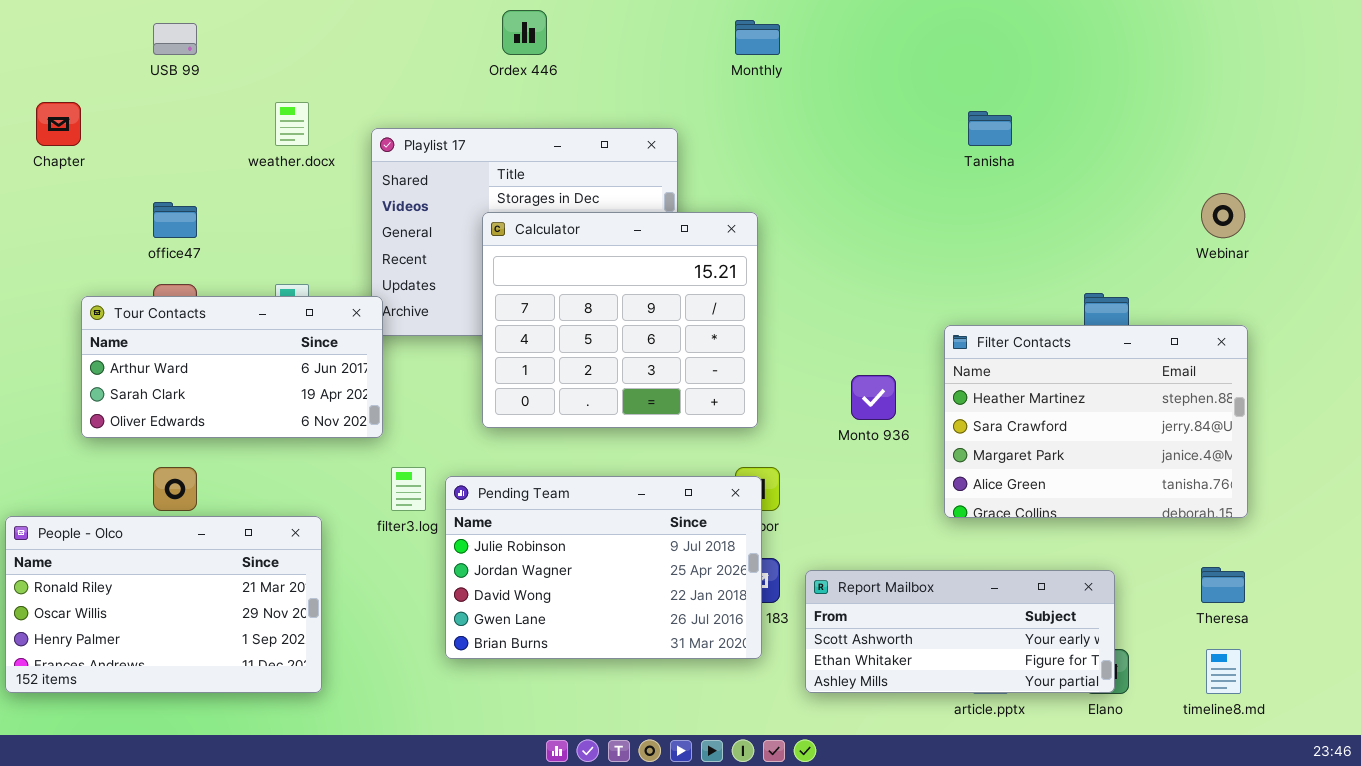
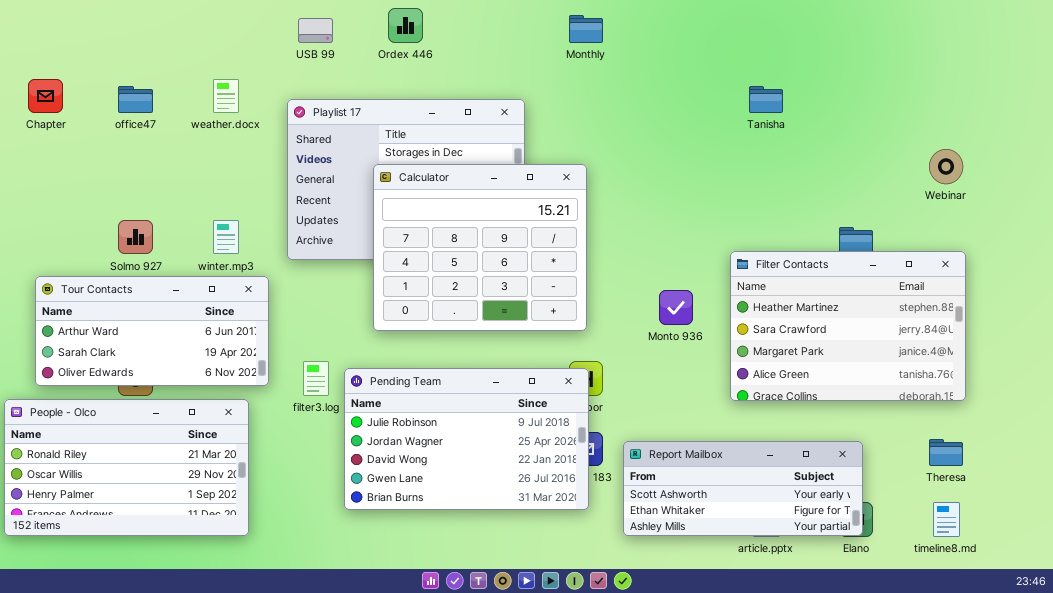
USB 99: [153,23,197,55] -> [298,18,333,43], moved
office47: [153,202,197,238] -> [118,86,153,113], moved
Tour Contacts: [81,296,383,438] -> [35,276,269,386], moved

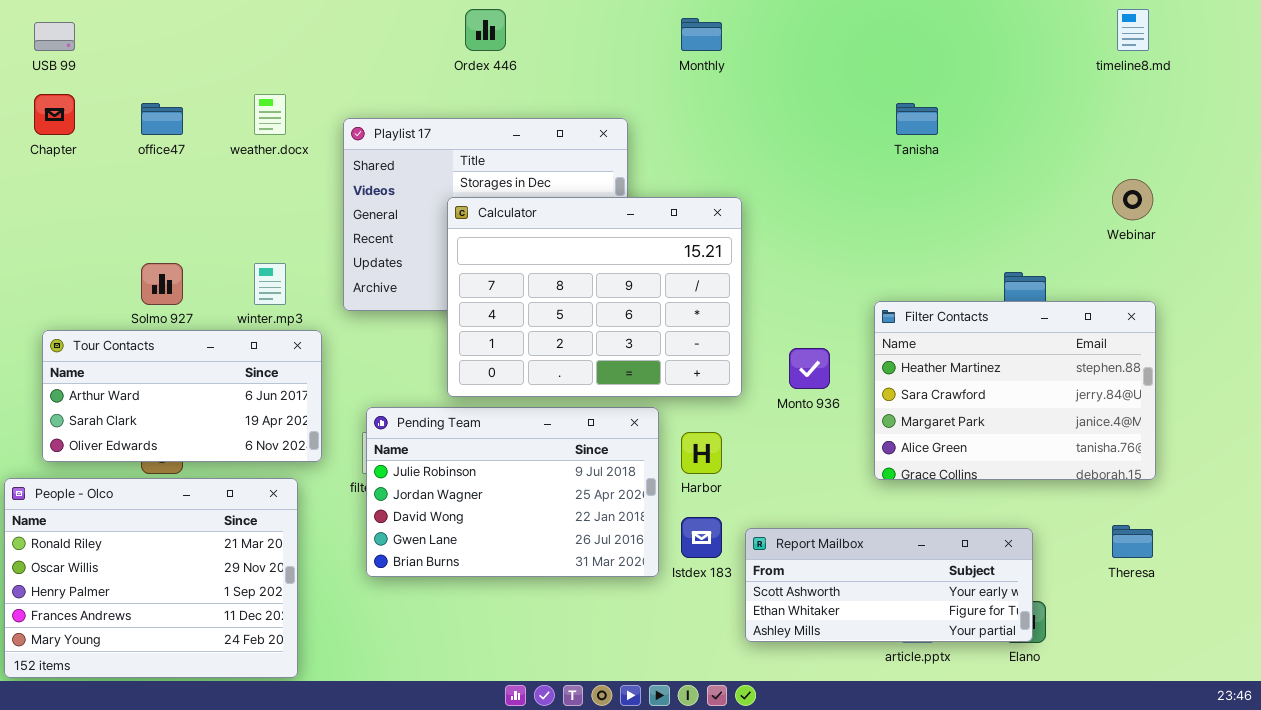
USB 99: [298,18,333,43] -> [34,22,75,51], moved
Calculator: [373,164,587,331] -> [447,197,742,397], resized
Pending Team: [344,368,589,510] -> [366,407,659,577], moved
People - Olco: [4,399,249,536] -> [4,478,298,678], resized
timeline8.md: [933,502,960,537] -> [1117,9,1149,51], moved

